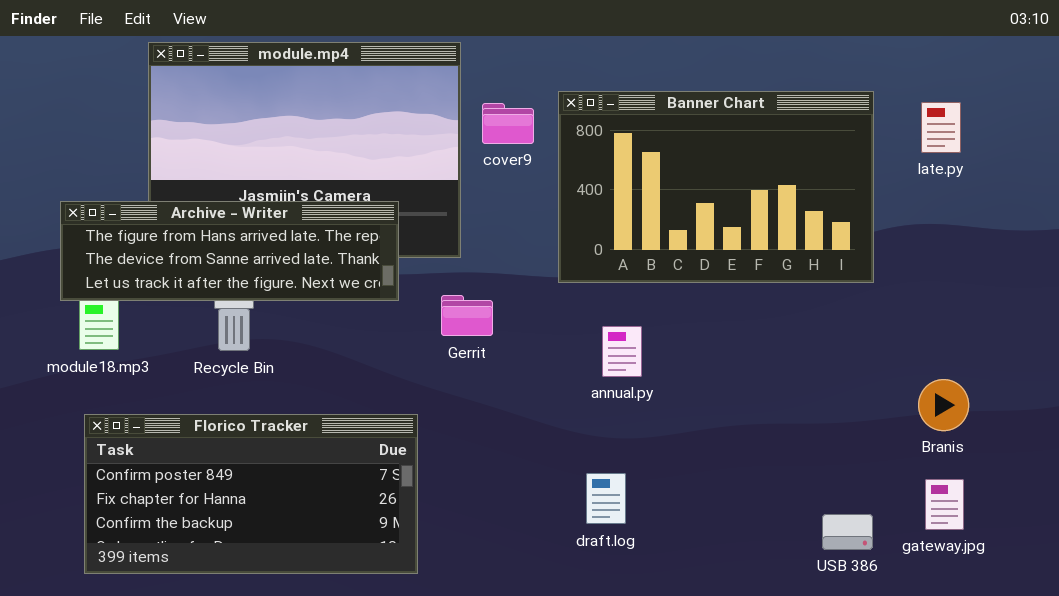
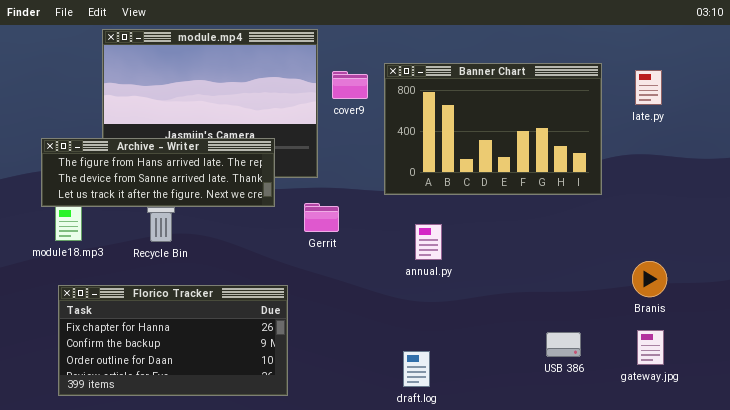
Florico Tracker: [84,414,418,574] -> [58,285,288,396], scrolled down 1 row
draft.log: [586,473,626,524] -> [403,351,430,387], moved
USB 386: [822,514,873,550] -> [546,332,581,357], moved

